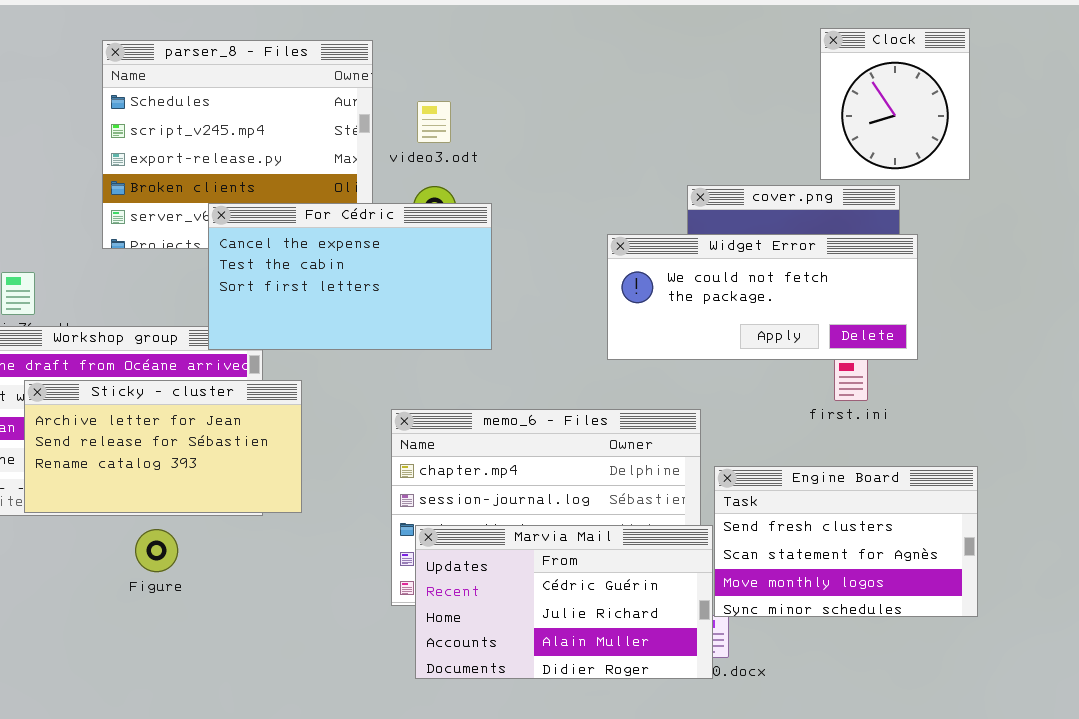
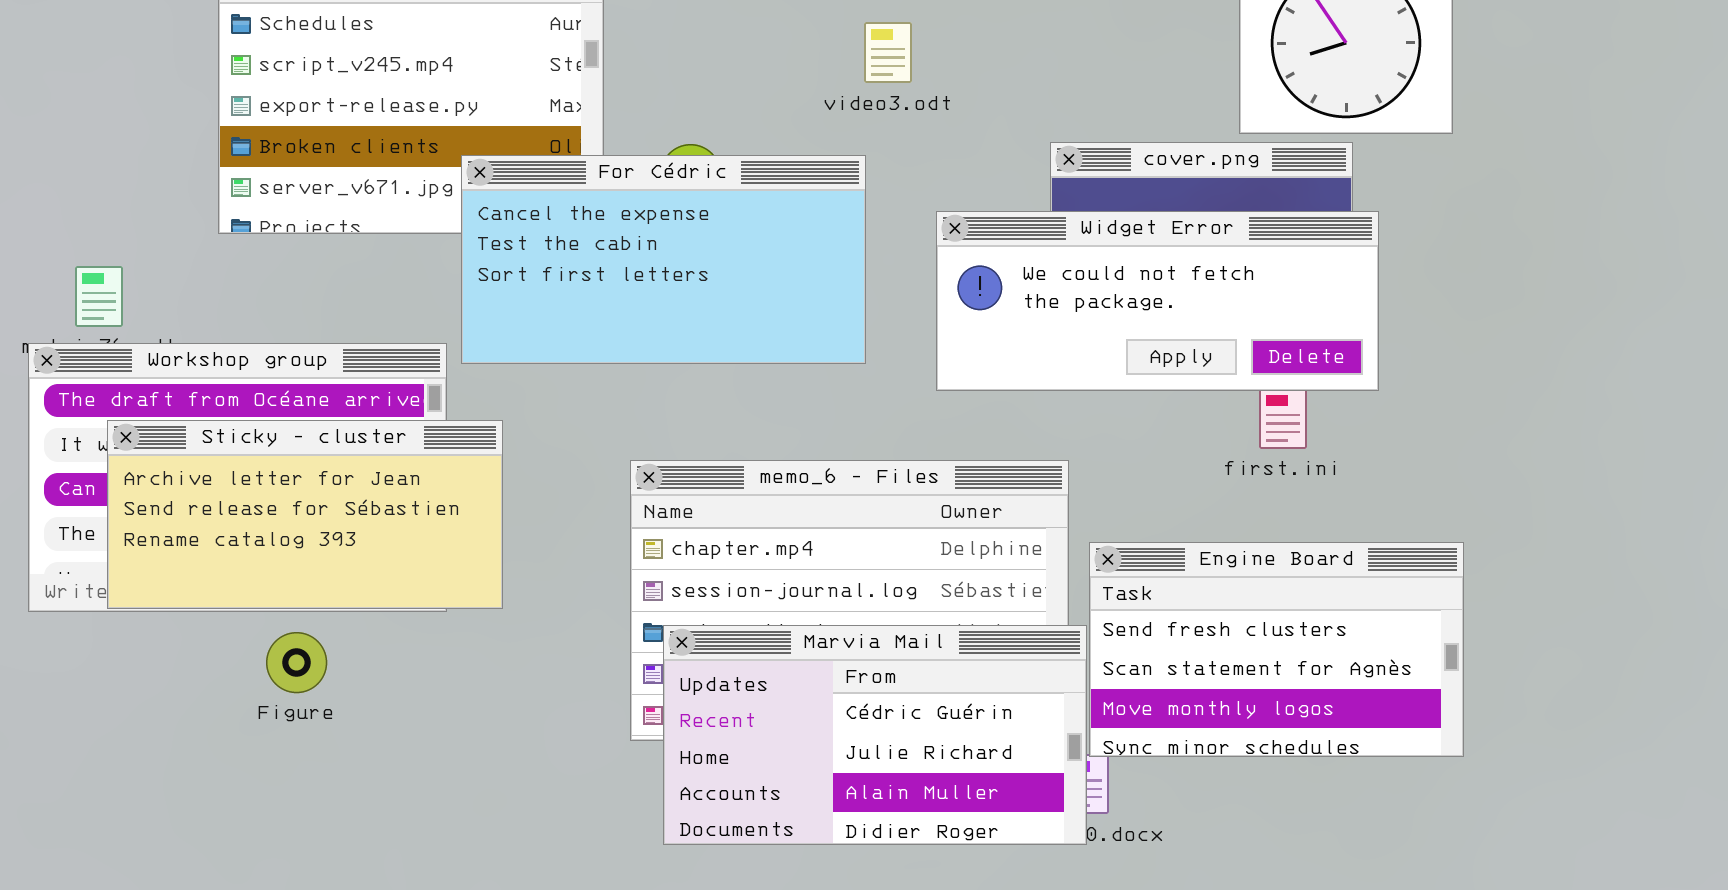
video3.odt: [417,101,451,143] -> [864,22,912,83], moved
For Cédric: [208,203,492,350] -> [461,155,866,364], moved

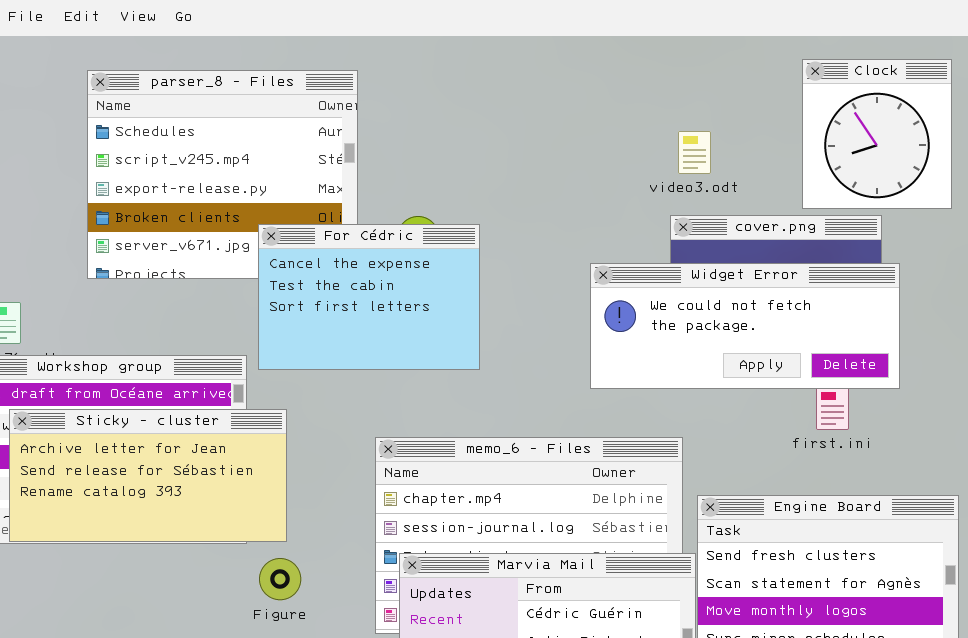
video3.odt: [864,22,912,83] -> [678,131,711,174], moved
For Cédric: [461,155,866,364] -> [258,224,480,370], resized
Figure: [266,632,327,693] -> [259,558,301,600], moved

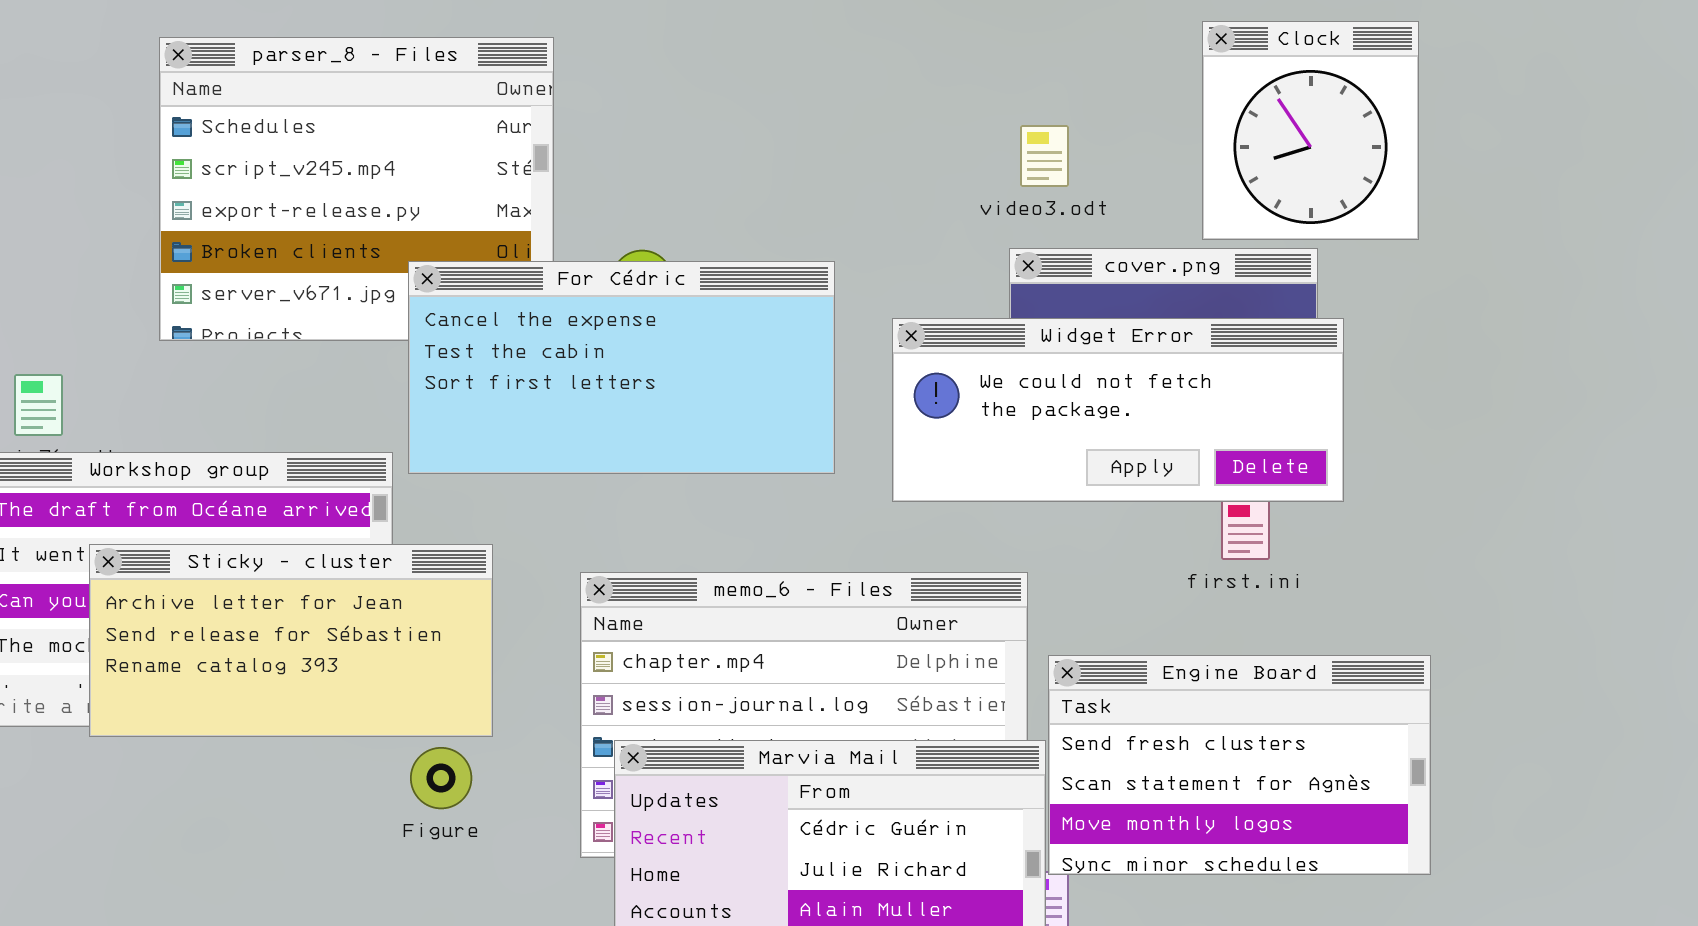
For Cédric: [258,224,480,370] -> [408,261,835,474], resized
Sticky - cluster: [9,409,287,542] -> [89,544,493,737], moved

